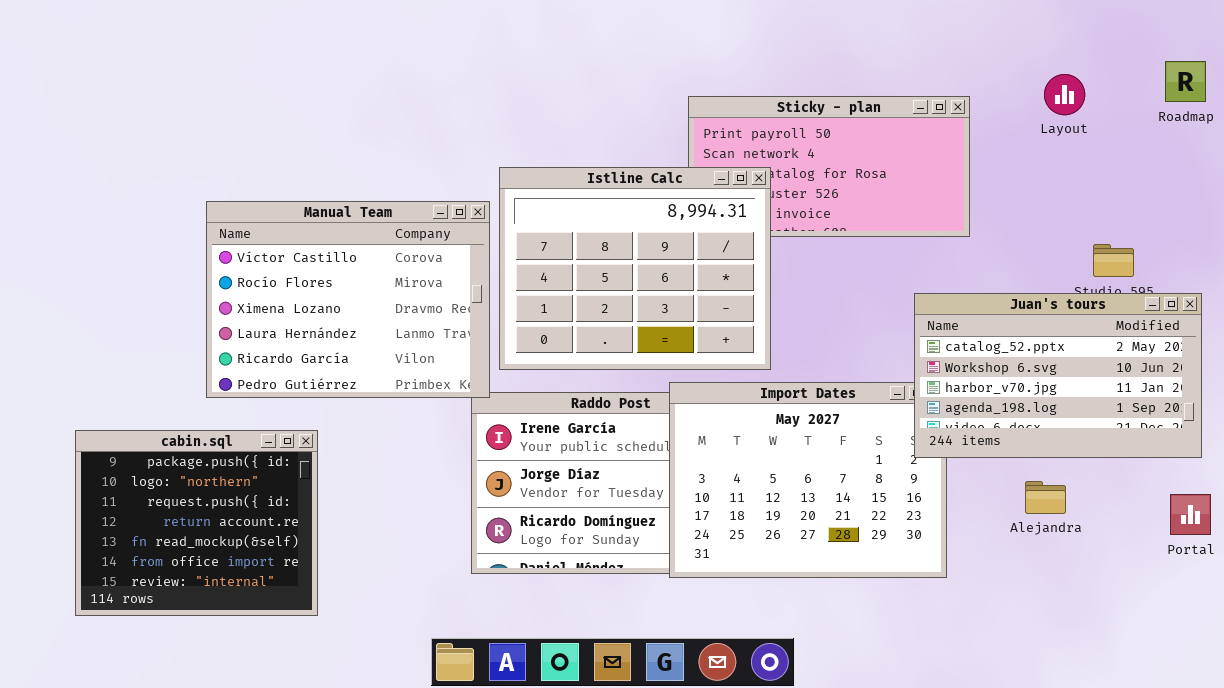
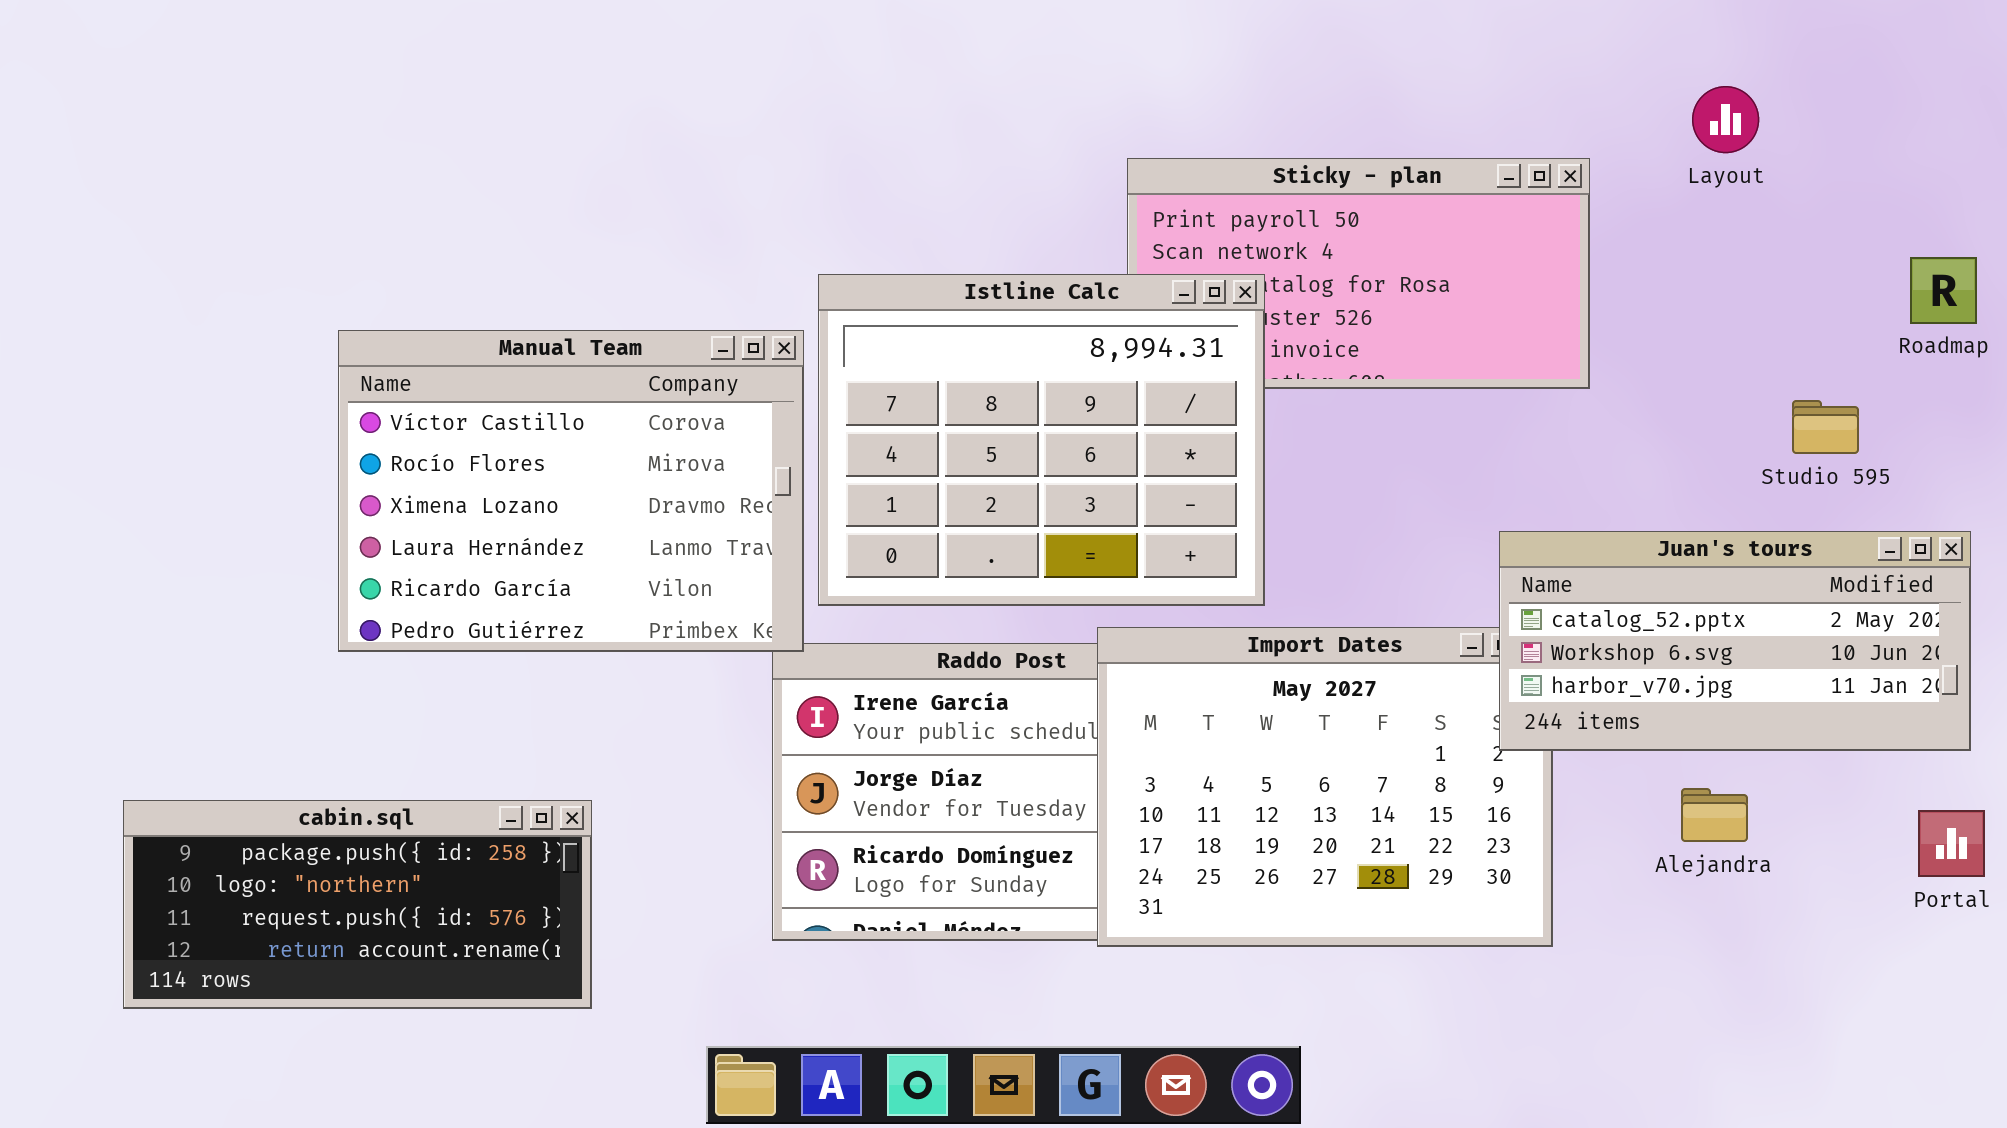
Roadmap: [1165,61,1206,102] -> [1910,257,1977,324], moved
Layout: [1044,74,1085,115] -> [1692,86,1759,153], moved
Juan's tours: [914,293,1202,458] -> [1499,531,1971,751], resized
cabin.sql: [75,430,318,616] -> [123,800,592,1009], resized

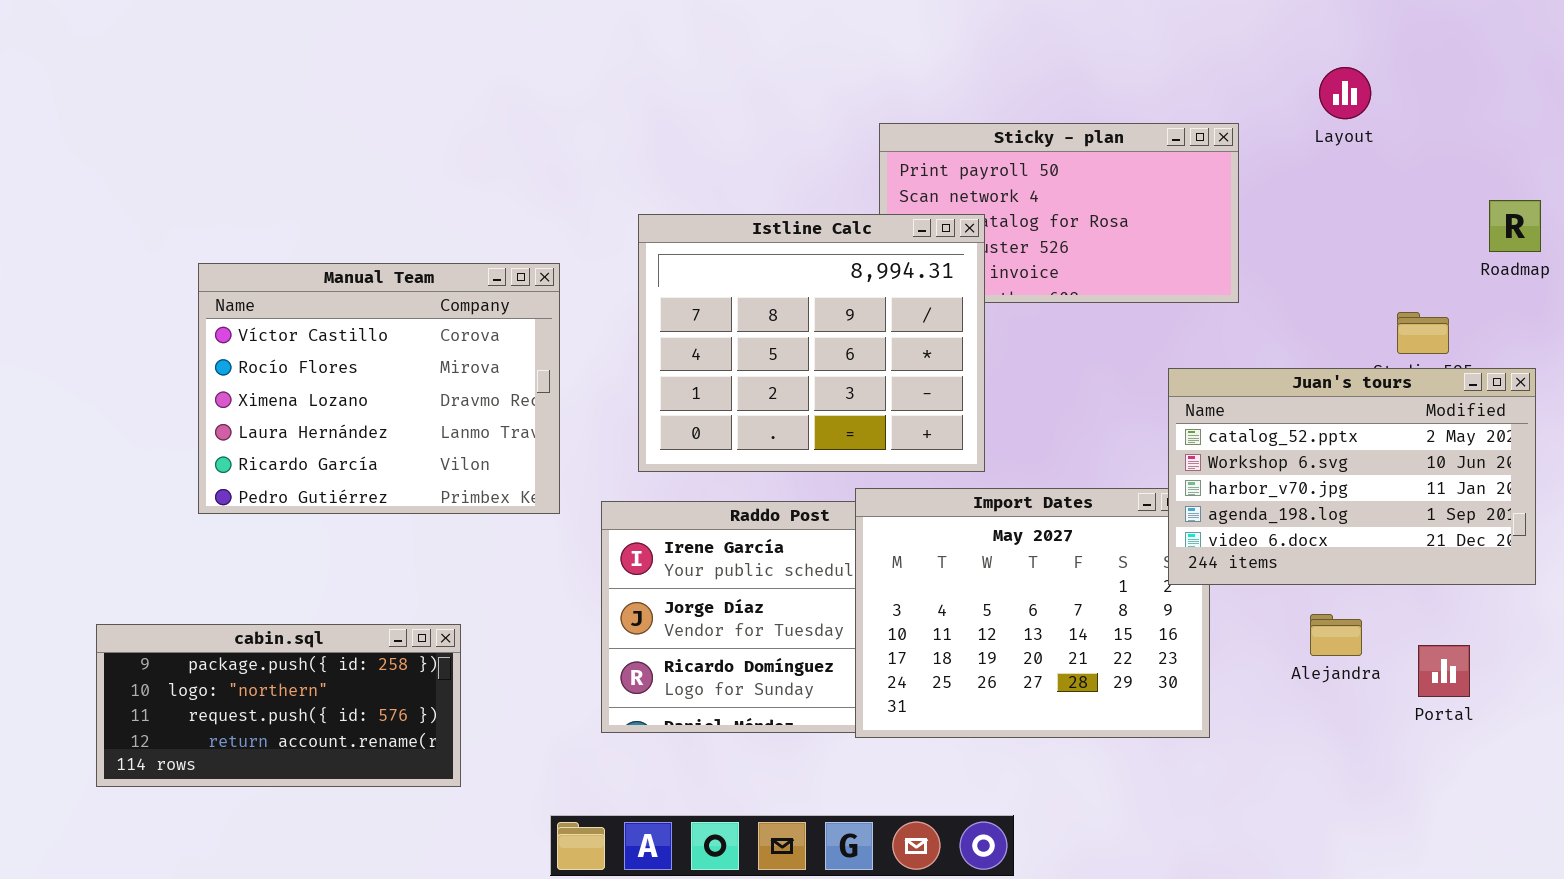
Manual Team: [338,330,804,652] -> [198,263,560,514], moved
Juan's tours: [1499,531,1971,751] -> [1168,368,1536,585], resized
Portal: [1918,810,1985,877] -> [1418,645,1470,697], moved

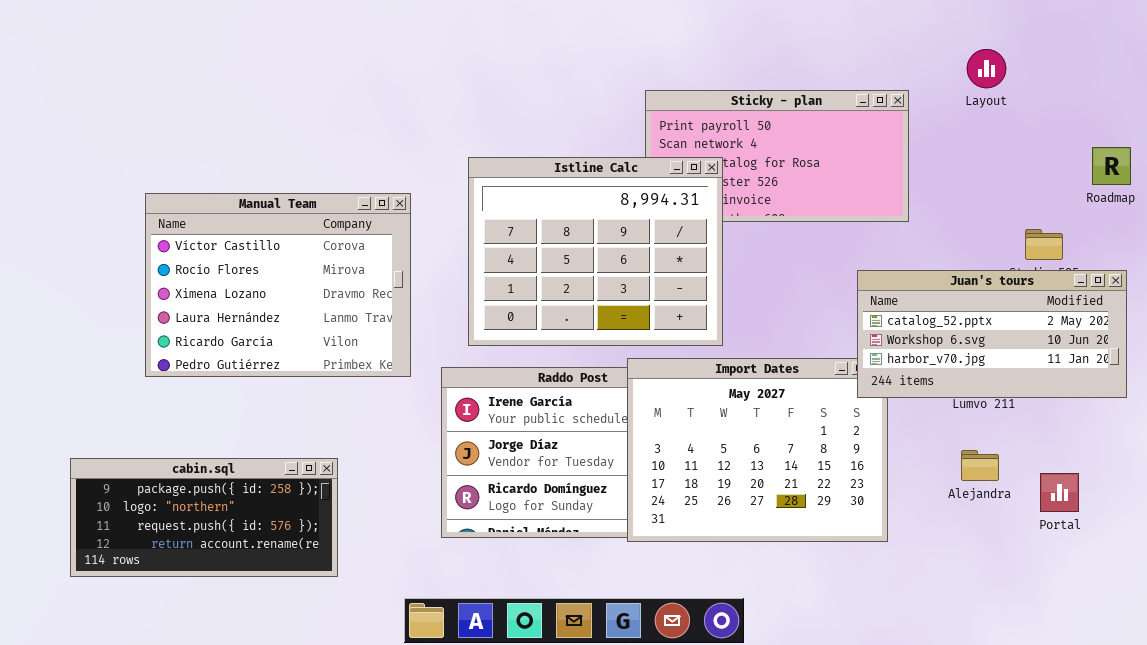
Juan's tours: [1168,368,1536,585] -> [857,270,1127,398], resized

